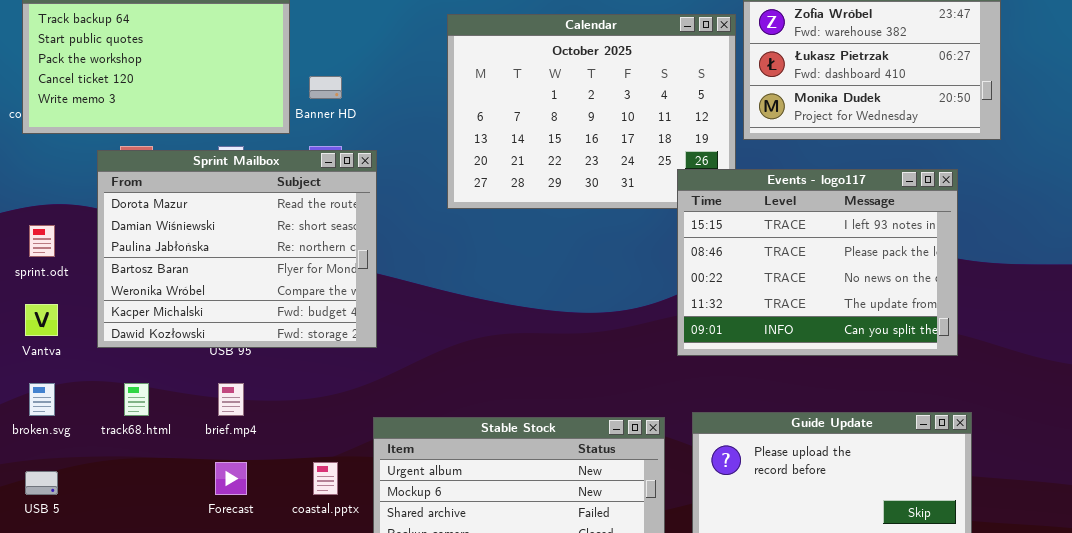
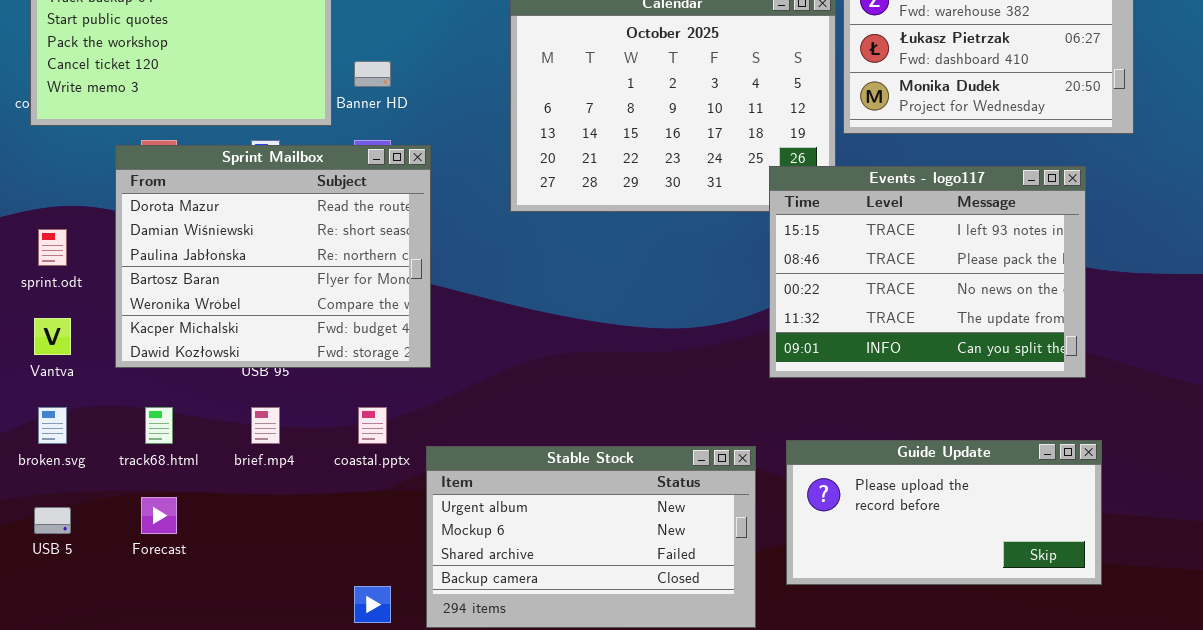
Forecast: [215,462,247,495] -> [141,497,177,534], moved
coastal.pptx: [313,462,338,495] -> [358,407,387,444], moved

